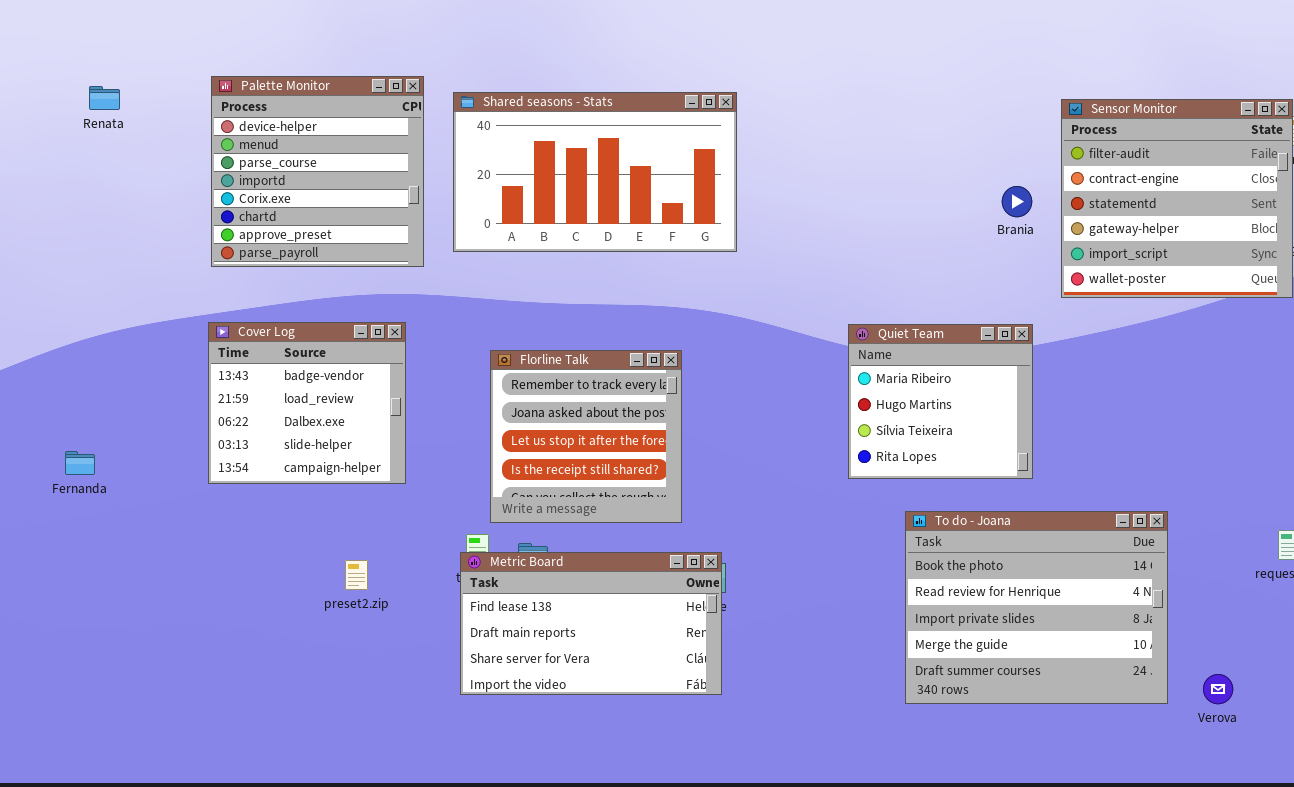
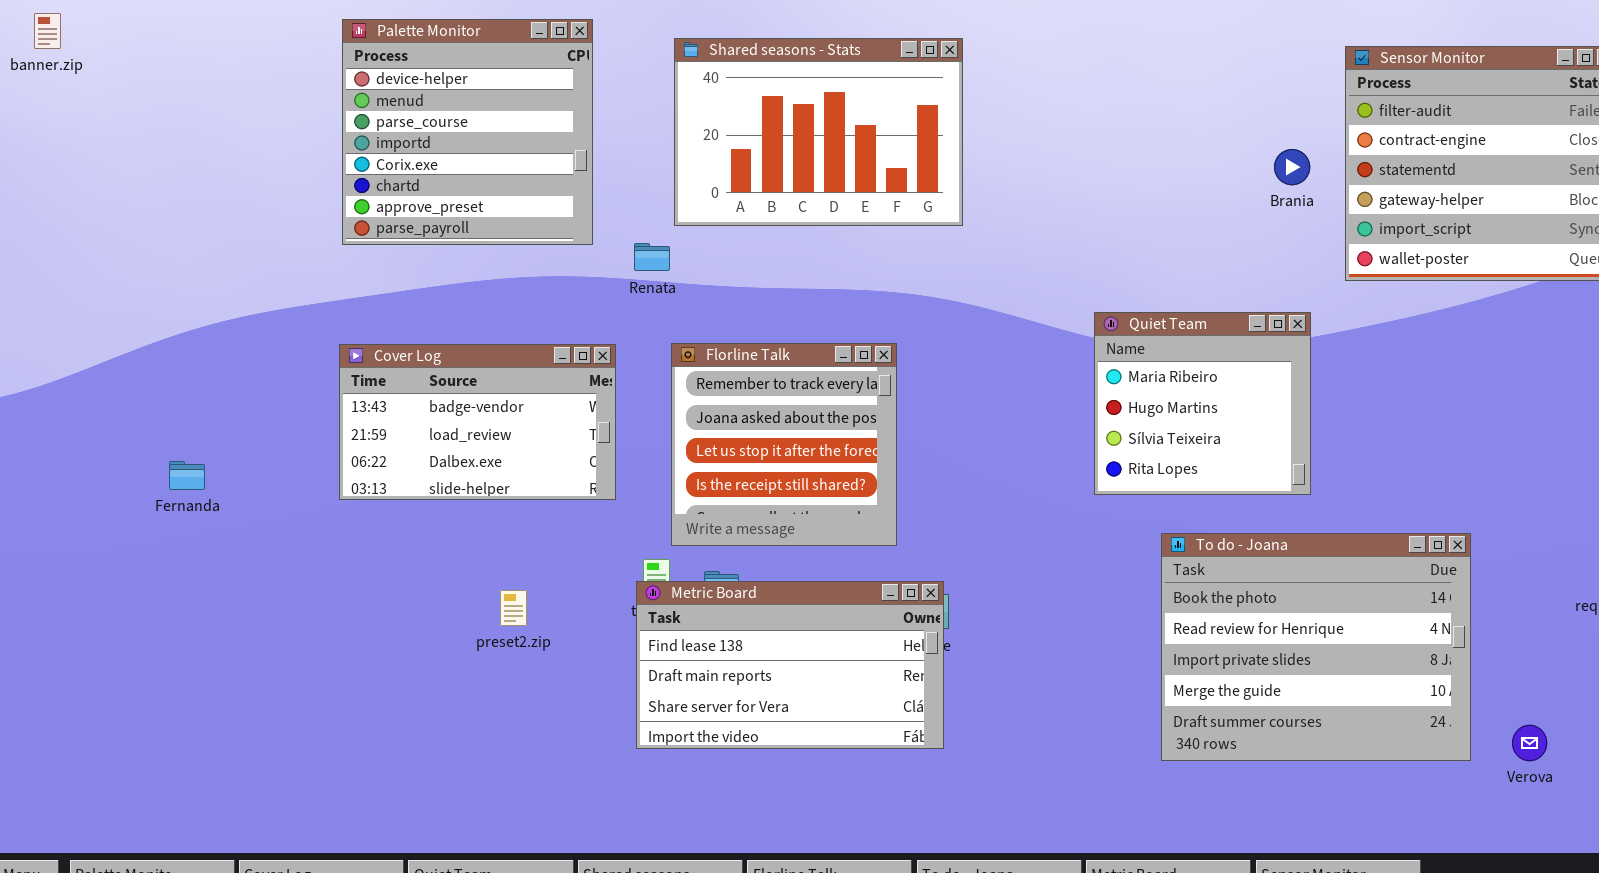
Renata: [89,86,120,110] -> [634,243,670,271], moved
Shared seasons - Stats: [453,92,737,252] -> [674,38,963,226], resized
Cover Log: [208,322,406,484] -> [339,344,616,500], resized

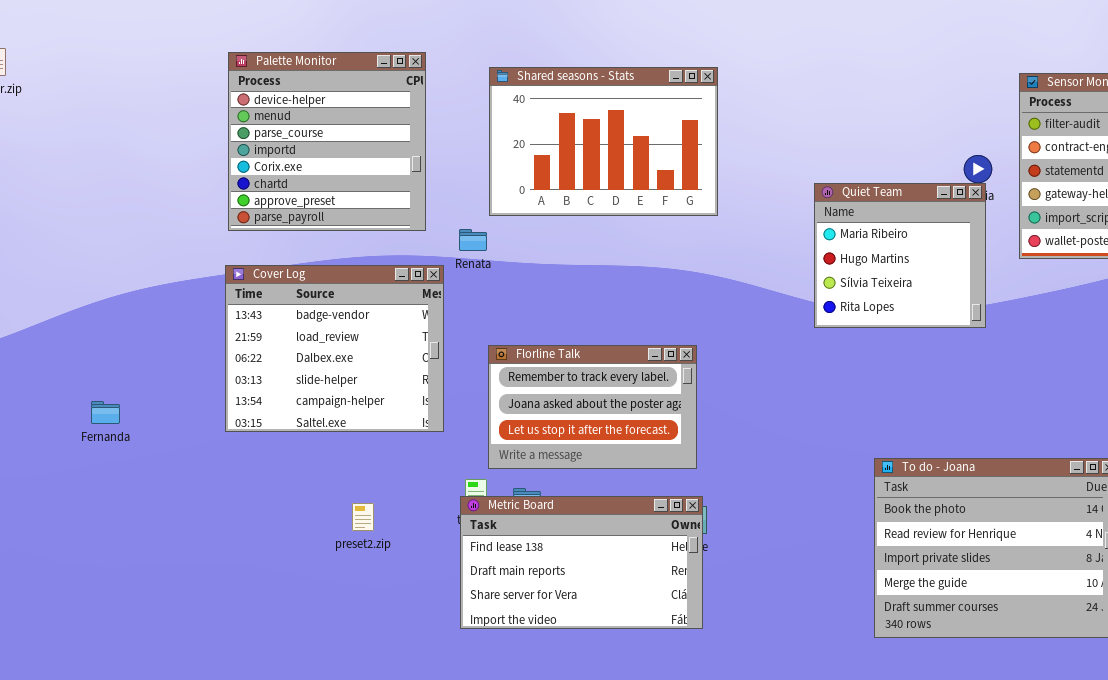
Quiet Team: [1094,312,1311,495] -> [814,183,986,328], moved
Florline Talk: [671,343,897,546] -> [488,345,697,469], resized
Cover Log: [339,344,616,500] -> [225,265,444,432], resized

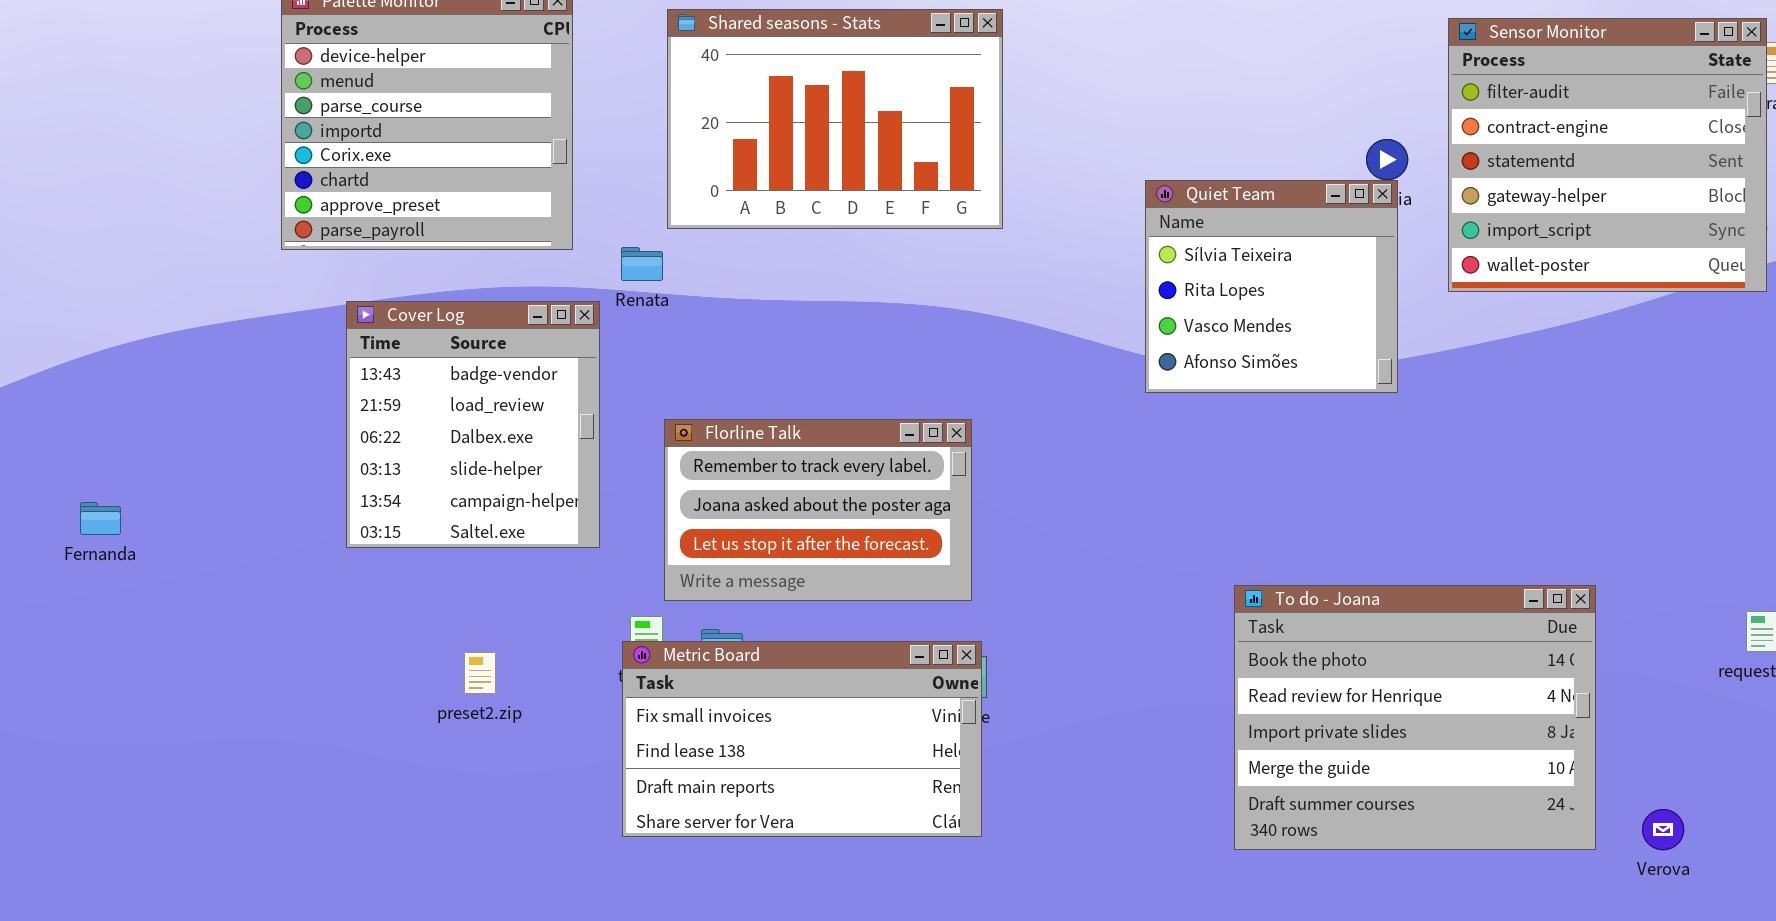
Quiet Team: [814,183,986,328] -> [1145,180,1398,393], scrolled down 2 rows
Cover Log: [225,265,444,432] -> [346,301,600,548], resized
Metric Board: [460,496,703,629] -> [622,641,982,837], scrolled up 1 row

